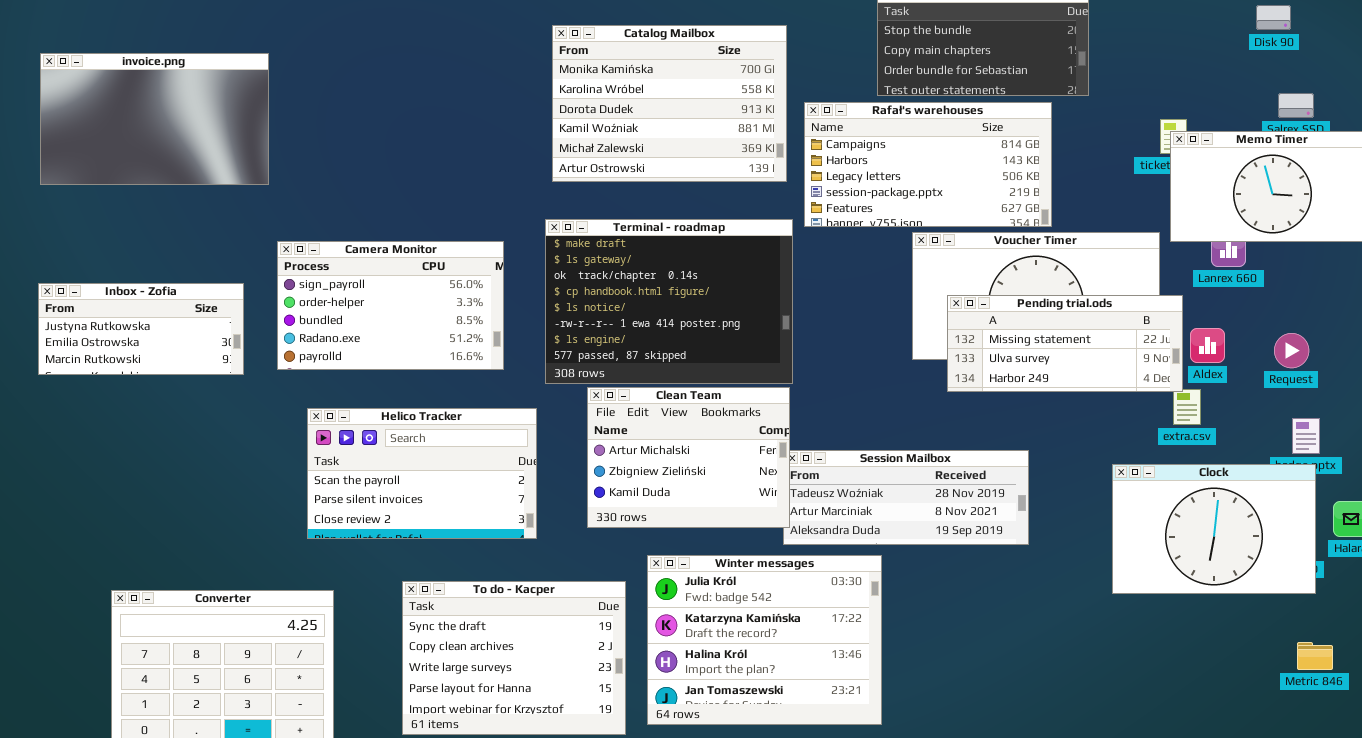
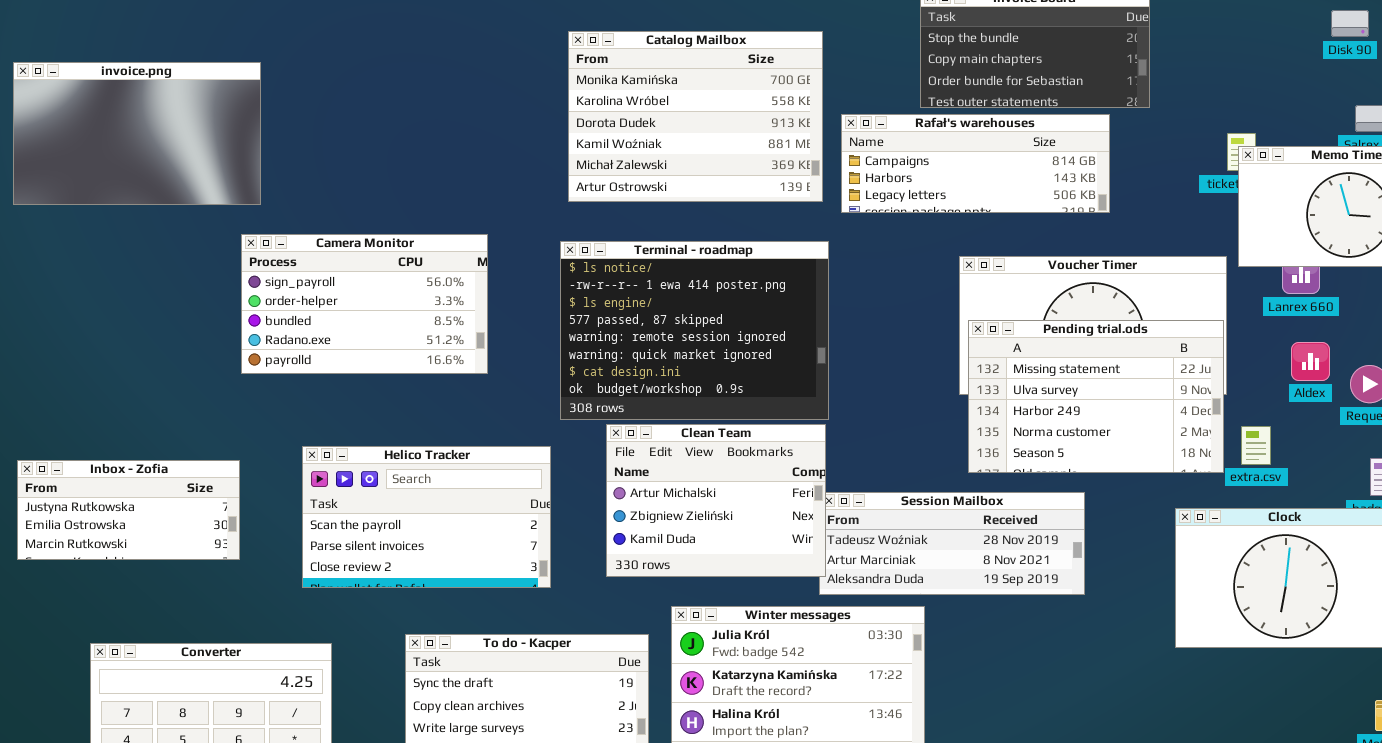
Rafał's warehouses: [804,102,1052,227] -> [841,114,1110,213], resized
Terminal - roadmap: [545,219,793,384] -> [560,241,829,420], scrolled down 4 rows
Camera Monitor: [277,241,504,370] -> [241,234,488,374], moved
Inbox - Zofia: [38,283,244,375] -> [17,460,240,560], moved
Pending trial.ods: [947,295,1183,392] -> [968,320,1224,473], moved, resized
Aldex: [1190,328,1225,363] -> [1291,342,1330,381], moved

